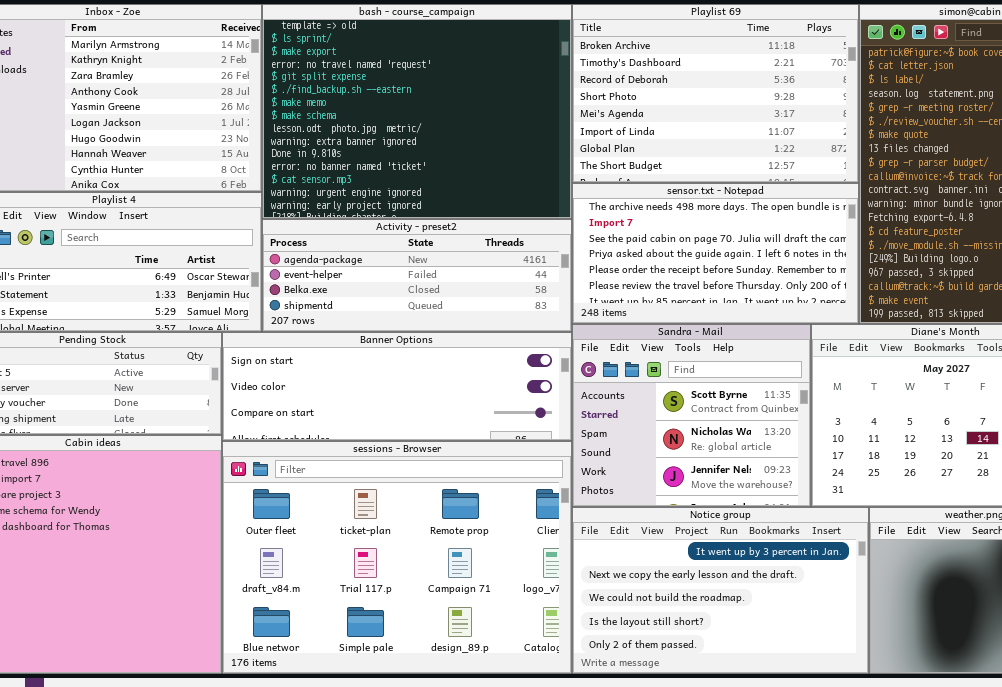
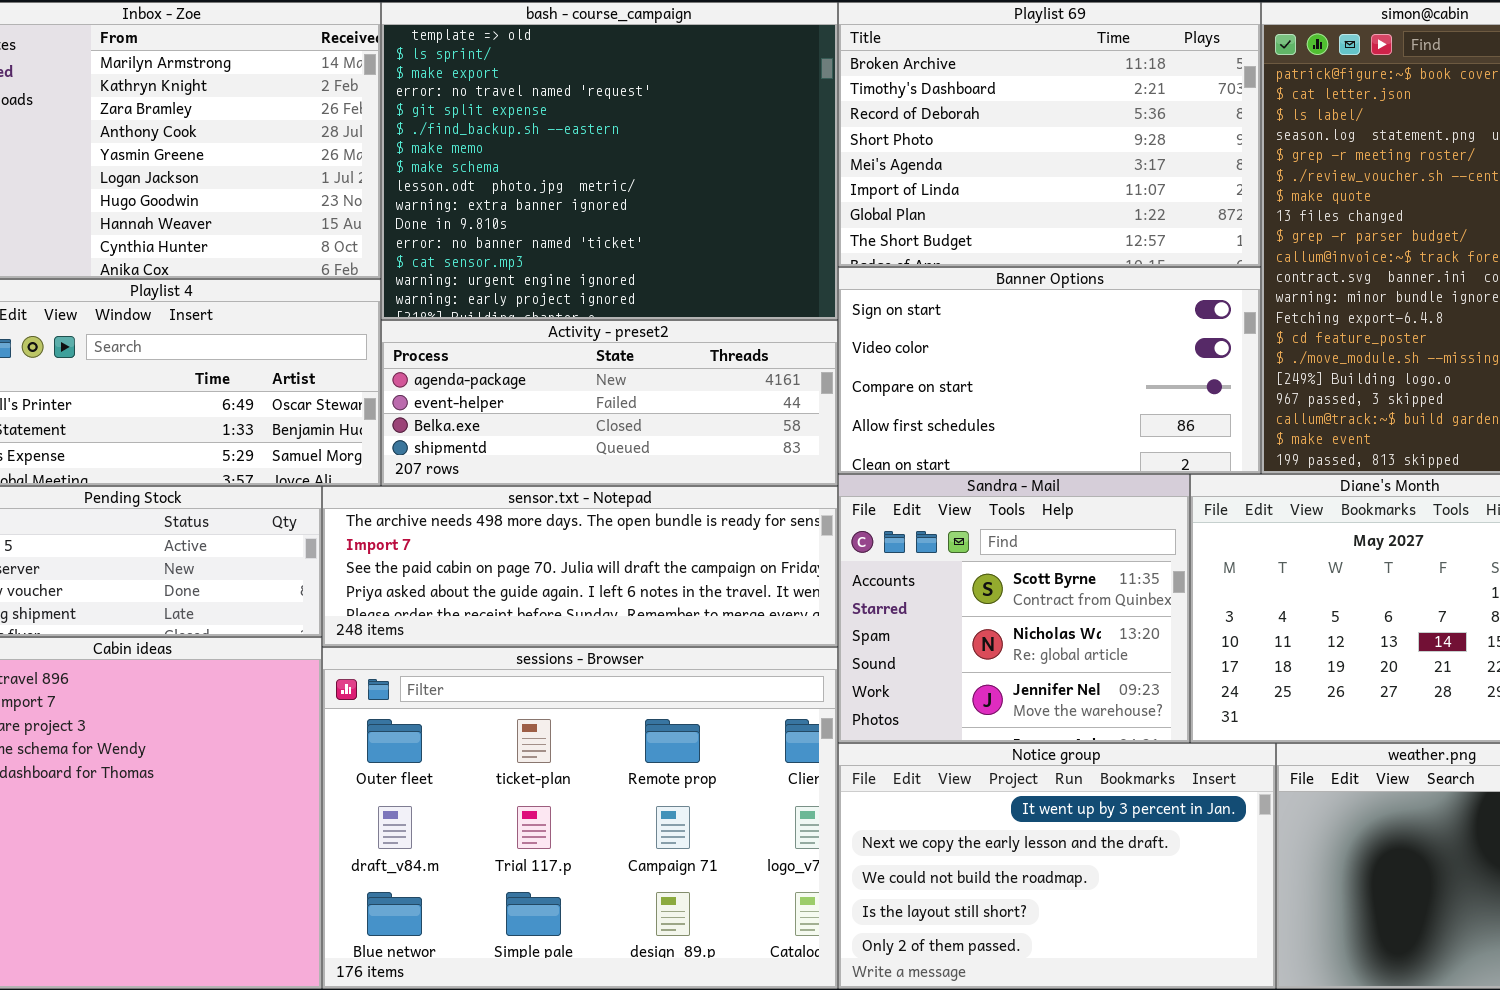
sensor.txt - Notepad: [572,183,859,324] -> [322,486,838,647], moved, resized
Banner Options: [222,332,572,441] -> [838,267,1261,474], moved, resized

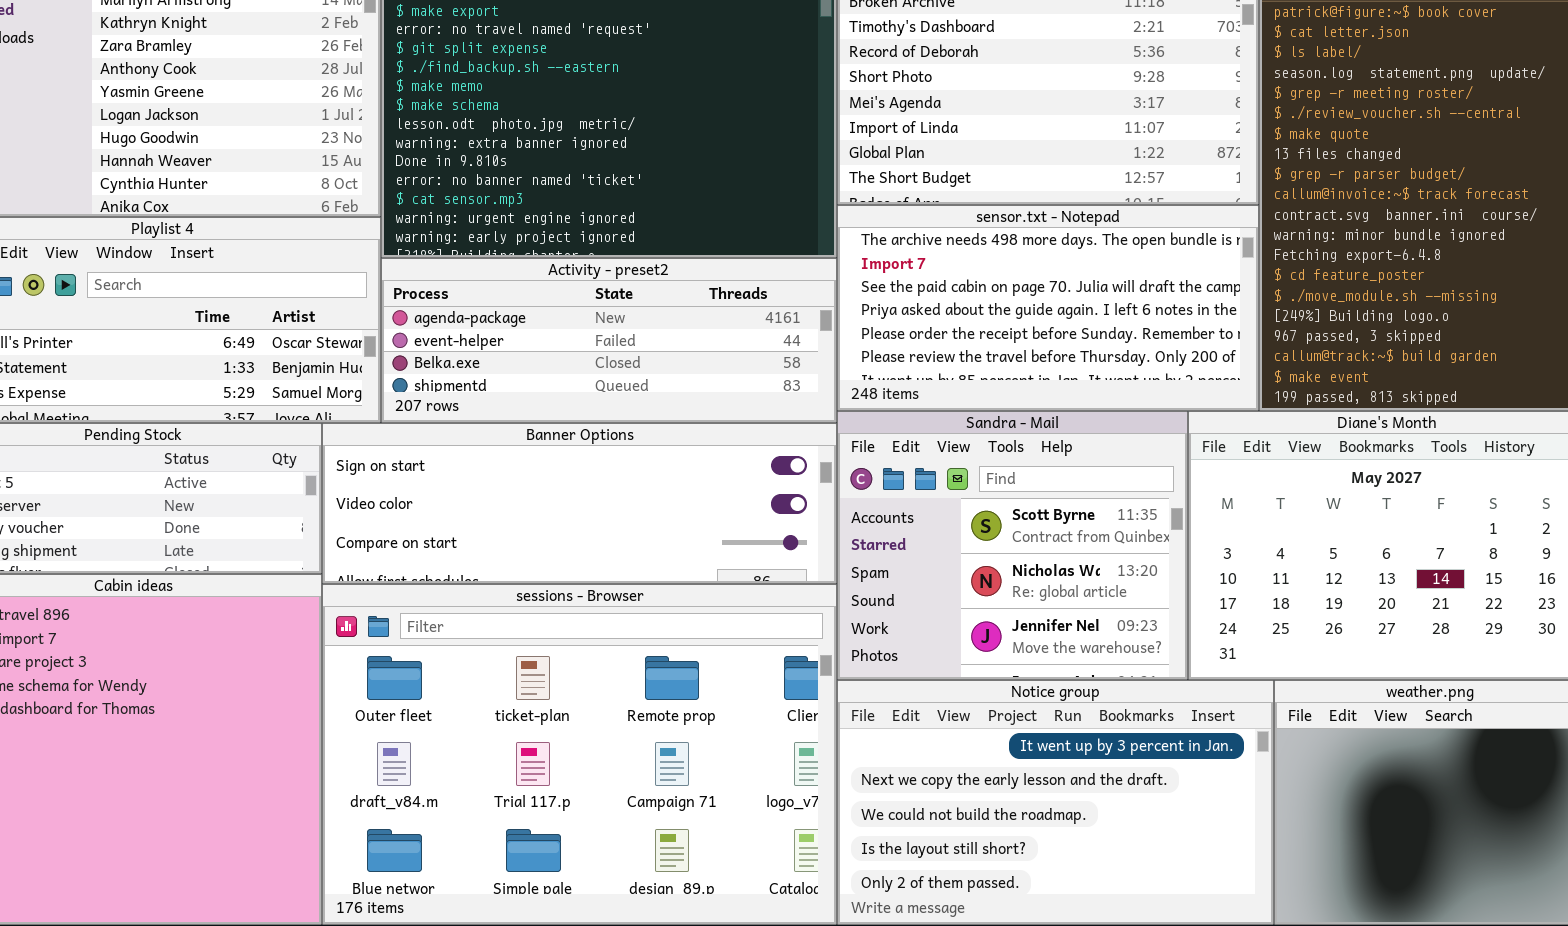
Banner Options: [838,267,1261,474] -> [322,423,837,584], moved, resized
sensor.txt - Notepad: [322,486,838,647] -> [837,205,1259,411], moved, resized

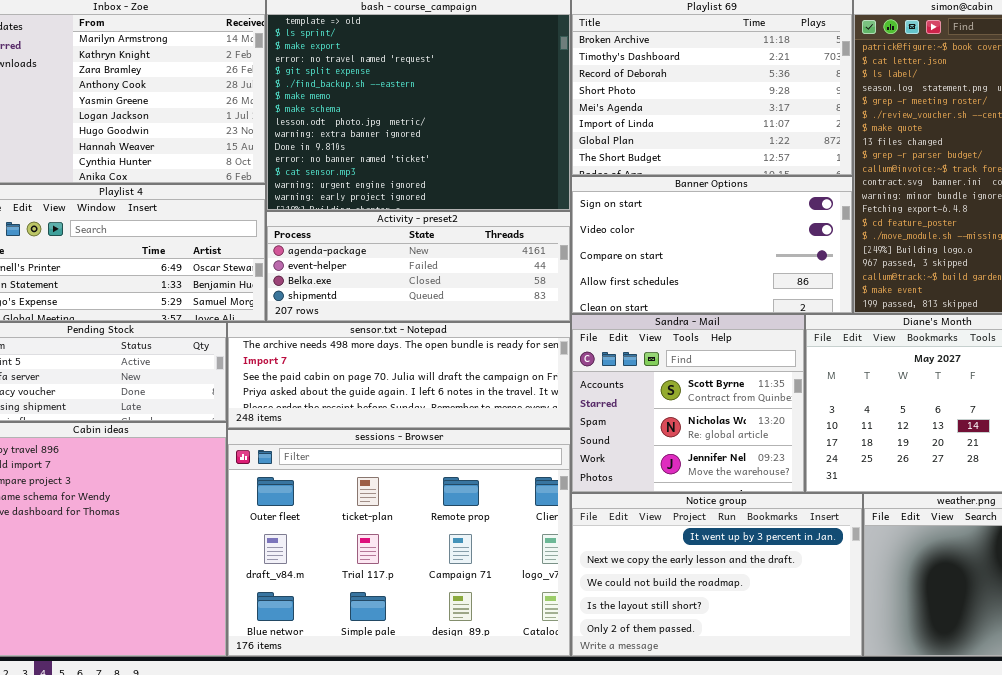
sensor.txt - Notepad: [837,205,1259,411] -> [227,322,571,429], moved, resized
Banner Options: [322,423,837,584] -> [571,176,853,314], moved, resized

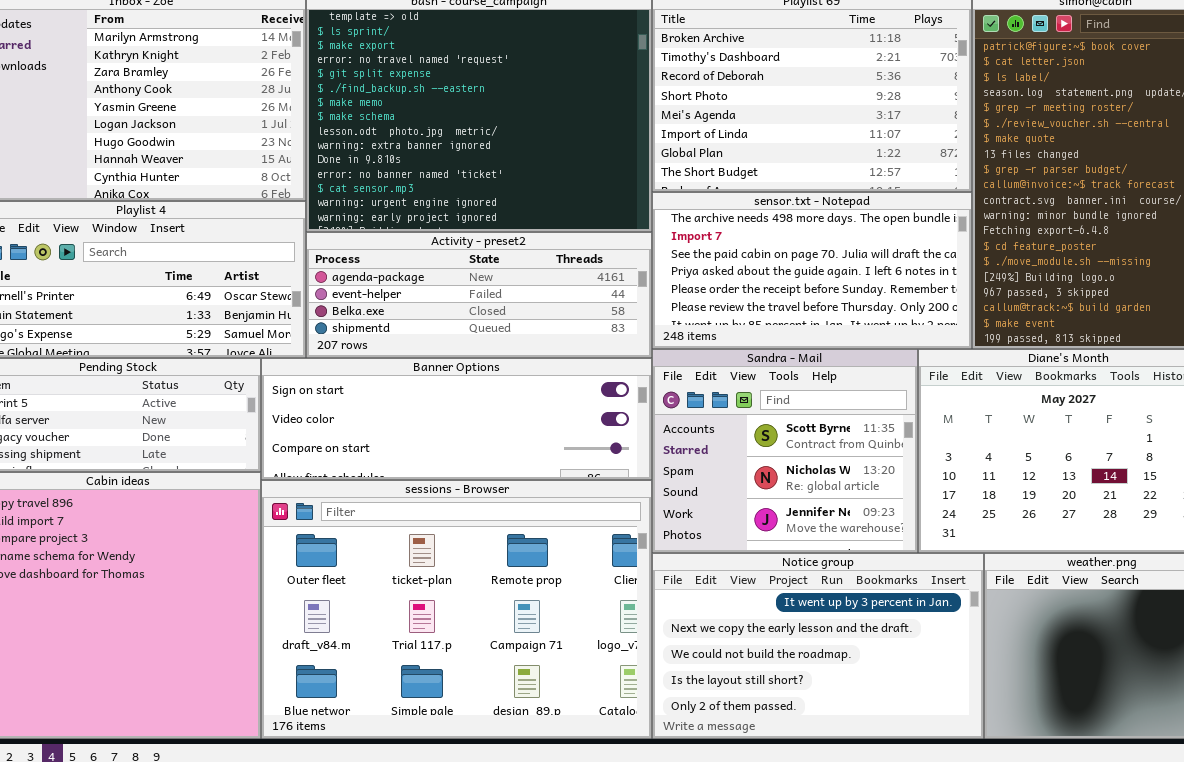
Banner Options: [571,176,853,314] -> [261,358,652,480], moved, resized
sensor.txt - Notepad: [227,322,571,429] -> [652,192,972,349], moved, resized

